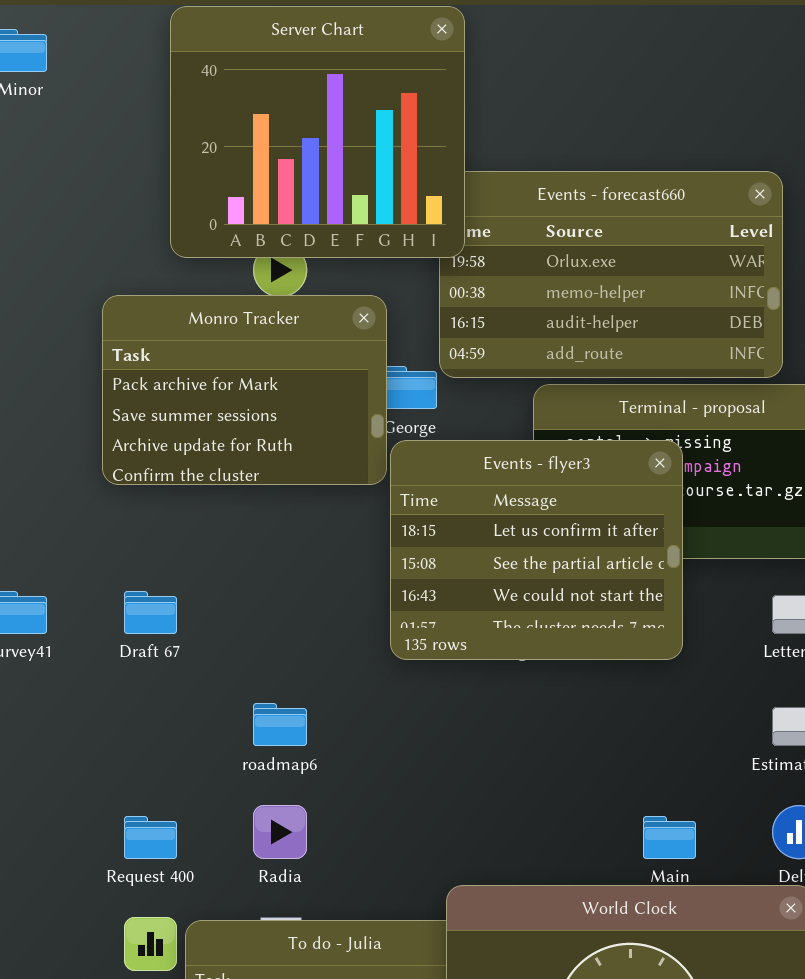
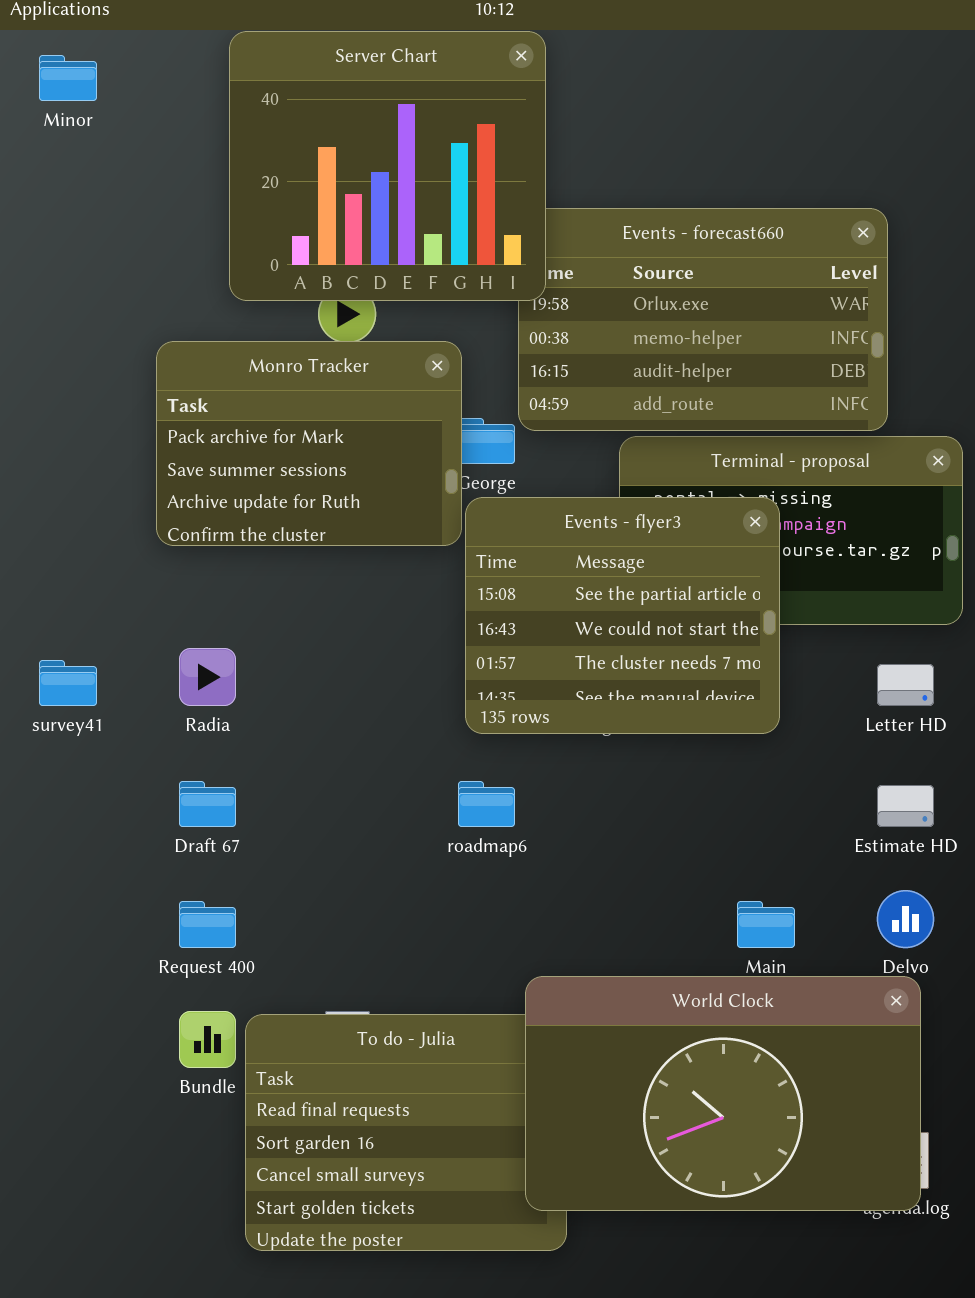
Events - flyer3: [390,440,683,660] -> [465,497,780,734], scrolled down 1 row
Draft 67: [124,591,177,634] -> [179,781,236,827], moved
roadmap6: [253,703,307,746] -> [458,781,515,827], moved
Radia: [253,805,307,859] -> [179,648,236,706], moved

